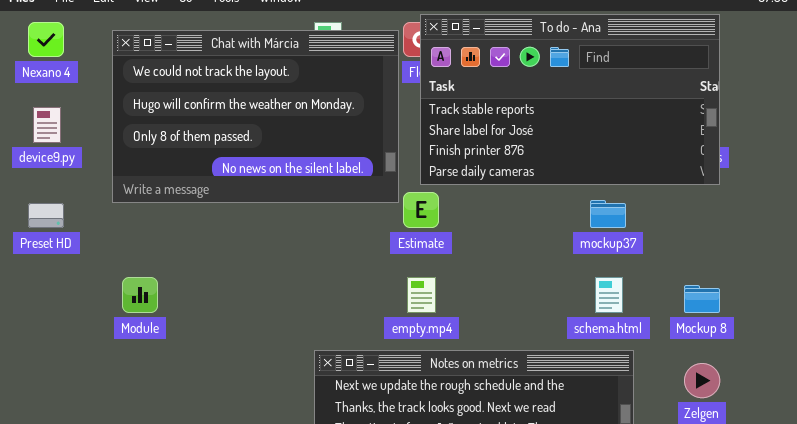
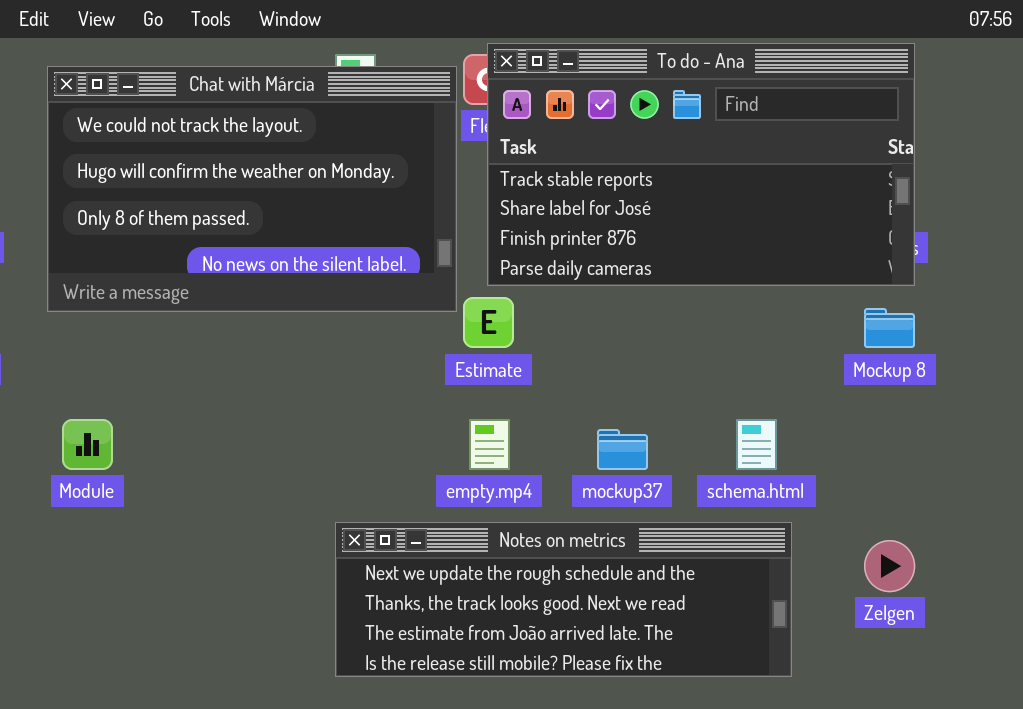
mockup37: [590,200,626,228] -> [597,429,648,470], moved
Mockup 8: [684,285,720,313] -> [864,308,915,348], moved

